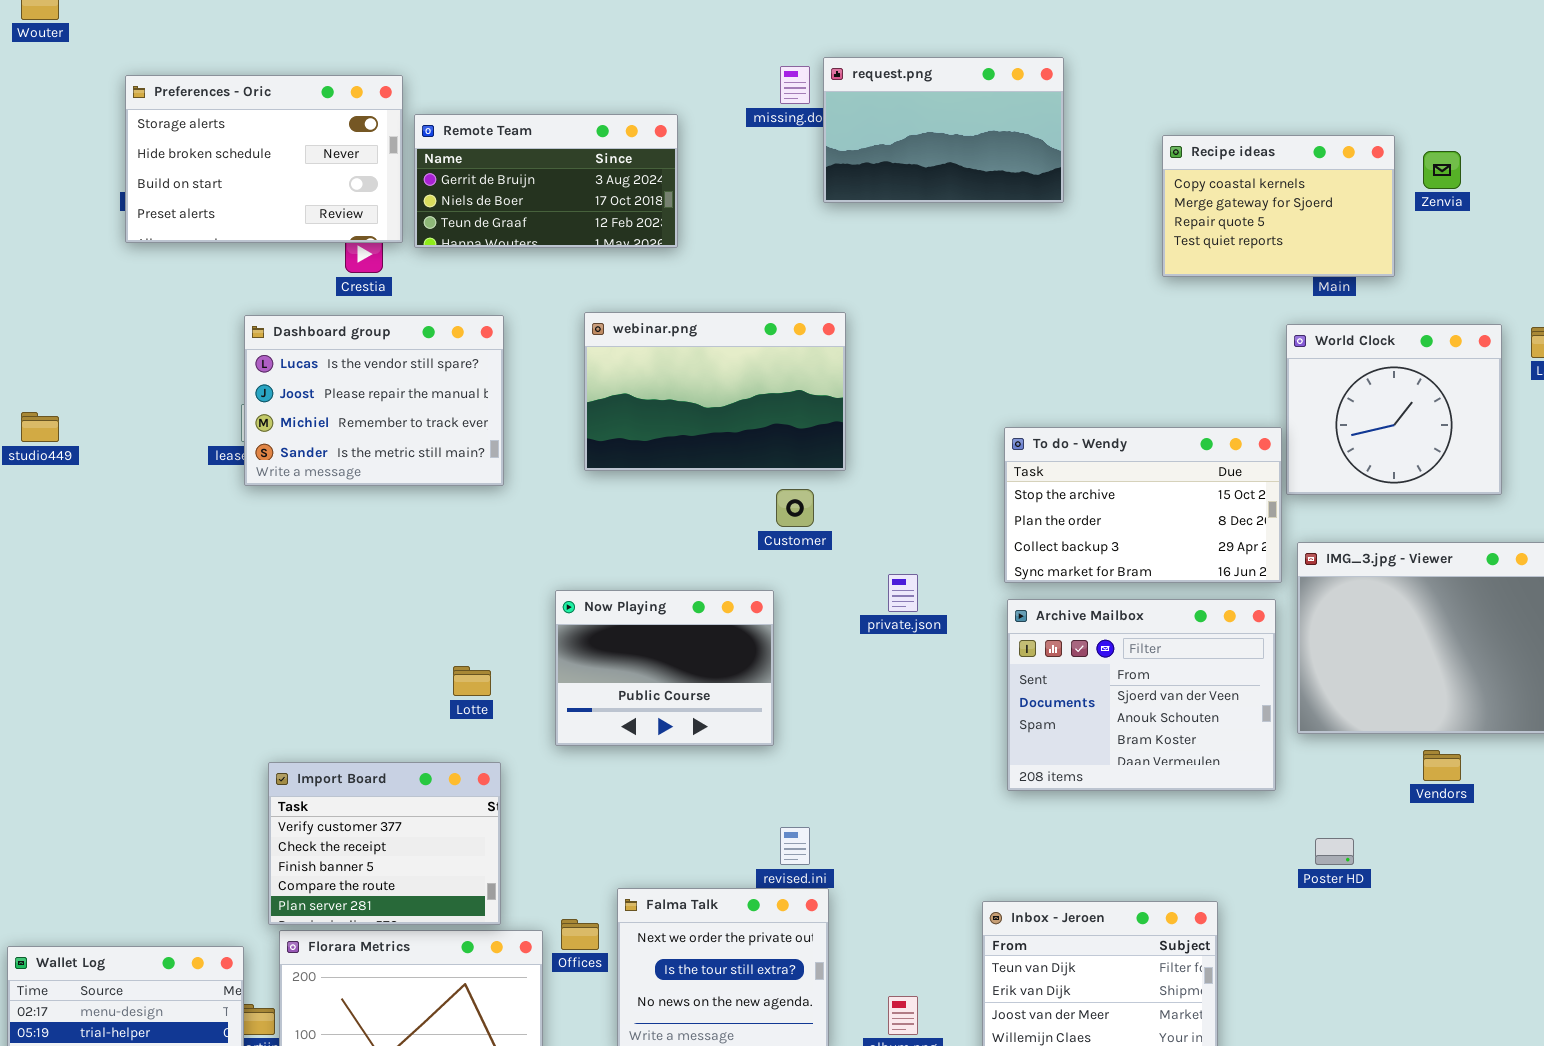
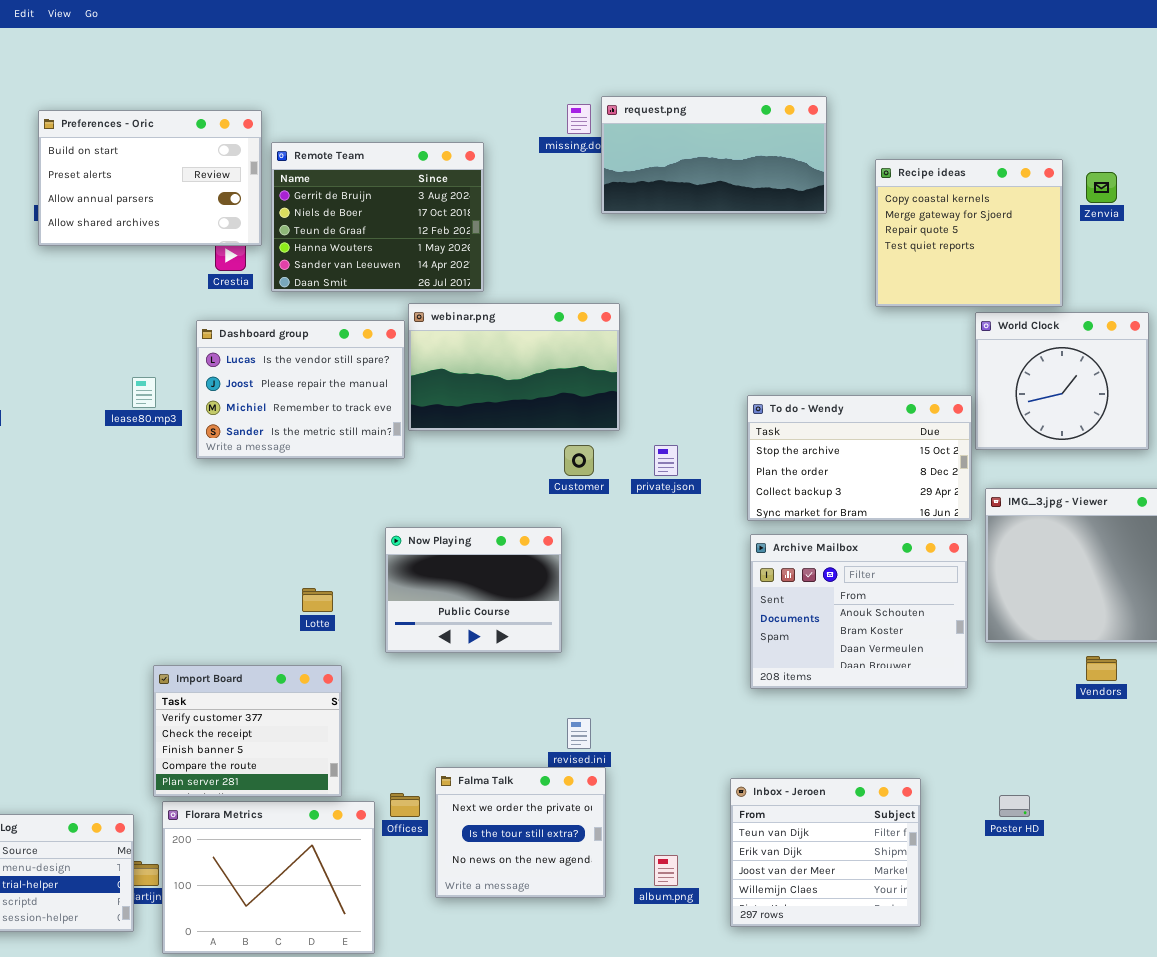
request.png: [823,57,1064,203] -> [601,96,827,214], resized
Preferences - Oric: [125,75,403,243] -> [38,110,262,246], scrolled down 2 rows
Remote Team: [414,114,678,248] -> [271,142,484,292], resized
Recipe ideas: [1162,135,1395,277] -> [875,159,1063,307], resized
Dashboard group: [244,315,504,486] -> [196,320,405,459], moved
private.json: [888,574,918,612] -> [654,445,678,476], moved
Archive Mailbox: [1007,599,1276,791] -> [750,534,968,689], scrolled down 1 row
Poster HD: [1315,838,1354,865] -> [999,795,1030,817], moved

